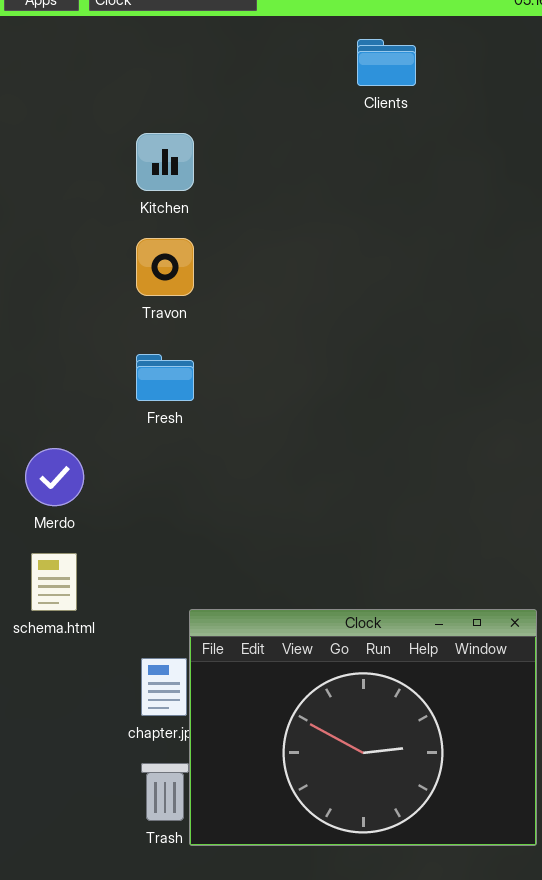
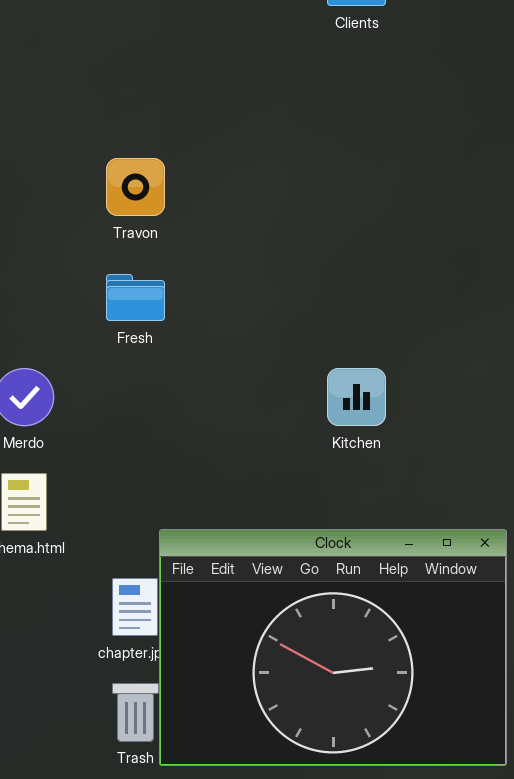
Kitchen: [136,133,194,191] -> [327,368,386,426], moved

